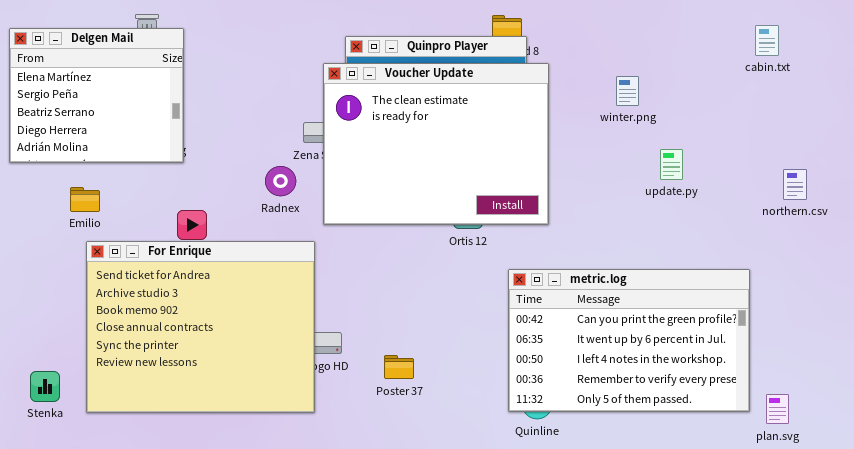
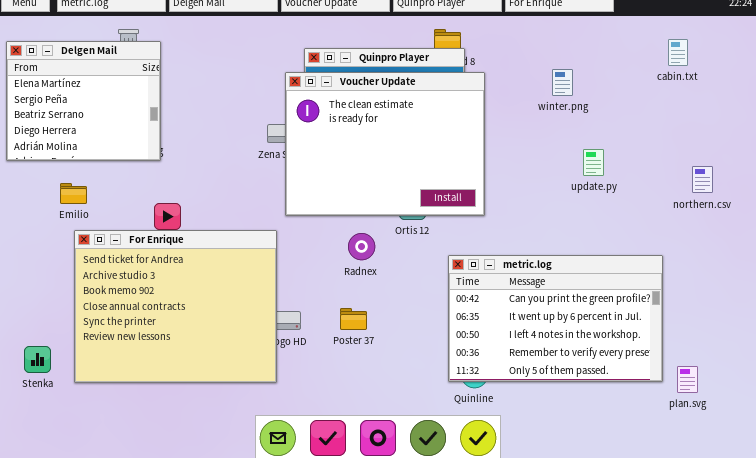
winter.png: [616,76,639,106] -> [552,69,573,96], moved
Radnex: [265,166,296,196] -> [348,233,375,260], moved
Poster 37: [384,355,414,379] -> [340,308,367,330], moved

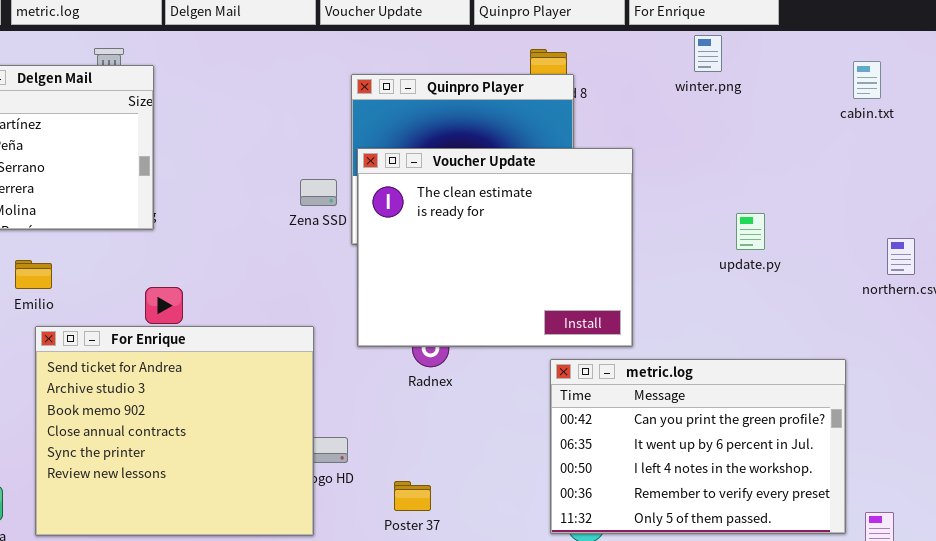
winter.png: [552,69,573,96] -> [694,35,722,72], moved
Voucher Update: [285,72,485,216] -> [357,148,633,347], moved
Poster 37: [340,308,367,330] -> [394,481,431,511], moved

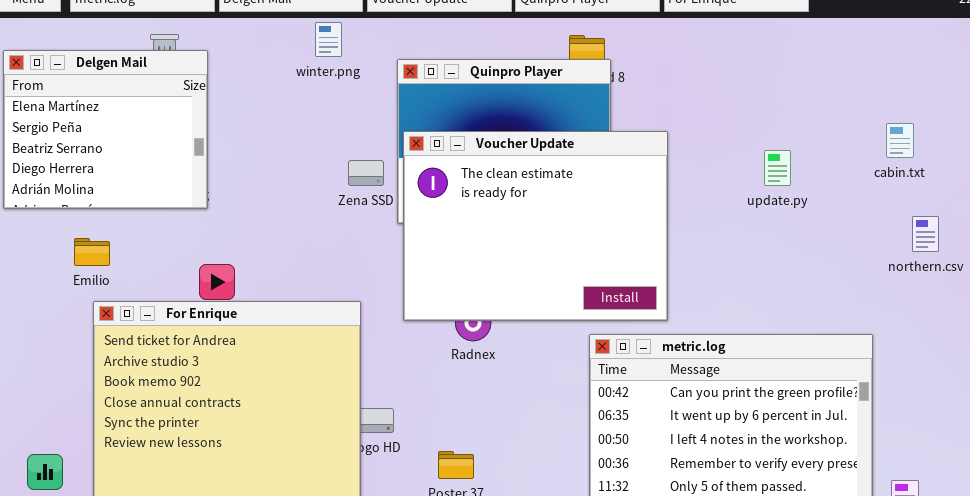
winter.png: [694,35,722,72] -> [315,22,342,57], moved
cabin.txt: [853,61,881,99] -> [886,123,914,158], moved
update.py: [736,213,765,250] -> [764,150,791,186], moved

